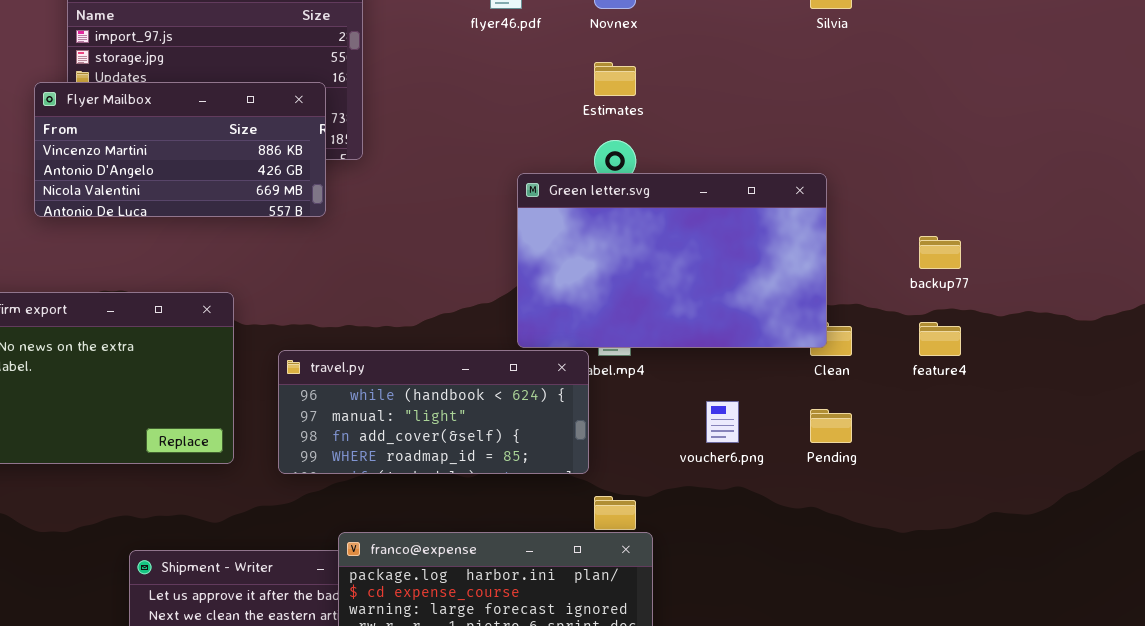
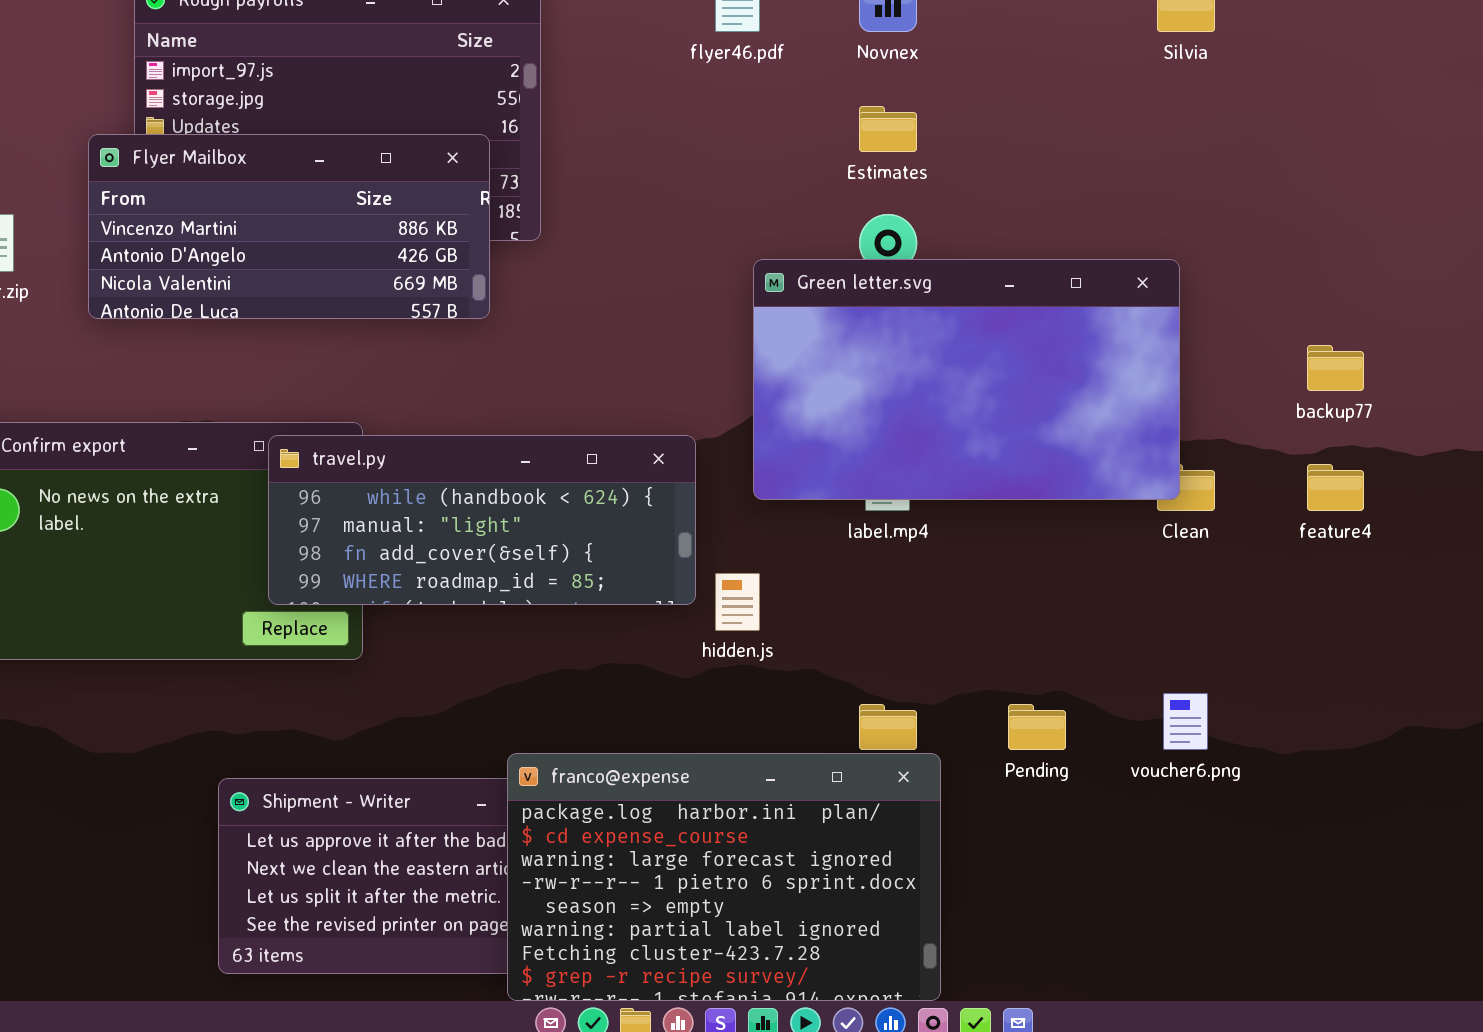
travel.py: [278,350,589,474] -> [268,435,696,605], moved
voucher6.png: [706,401,739,443] -> [1163,693,1208,750], moved
Pending: [810,409,852,443] -> [1008,704,1066,750], moved

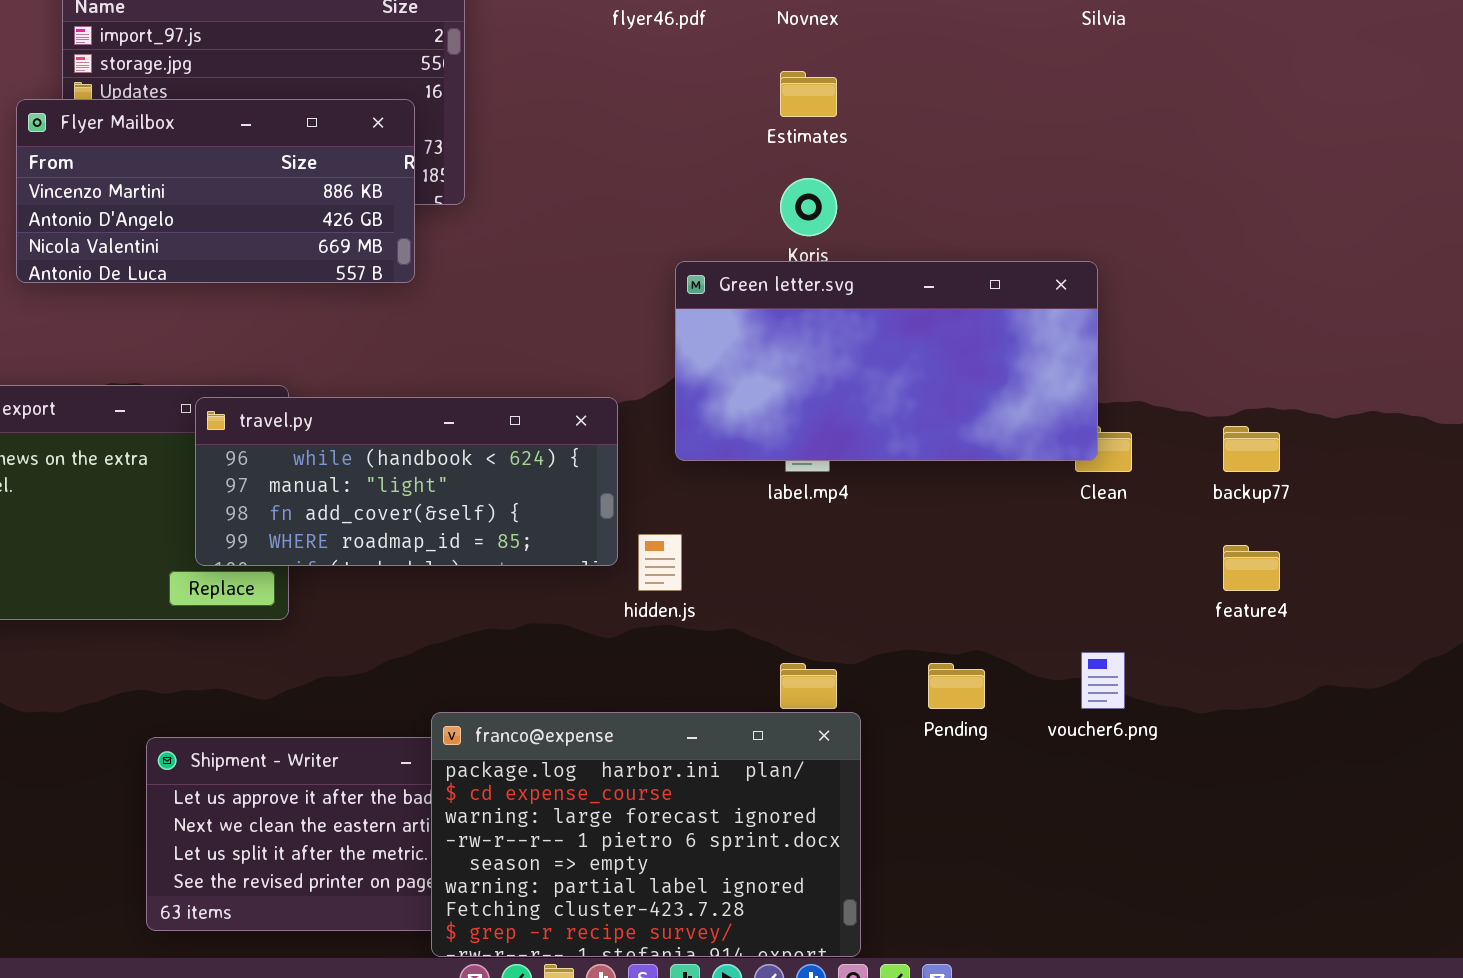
Green letter.svg: [753,259,1180,500] -> [675,261,1098,461], resized
backup77: [1307,345,1364,391] -> [1223,426,1280,472], moved
feature4: [1307,464,1364,511] -> [1223,545,1280,591], moved

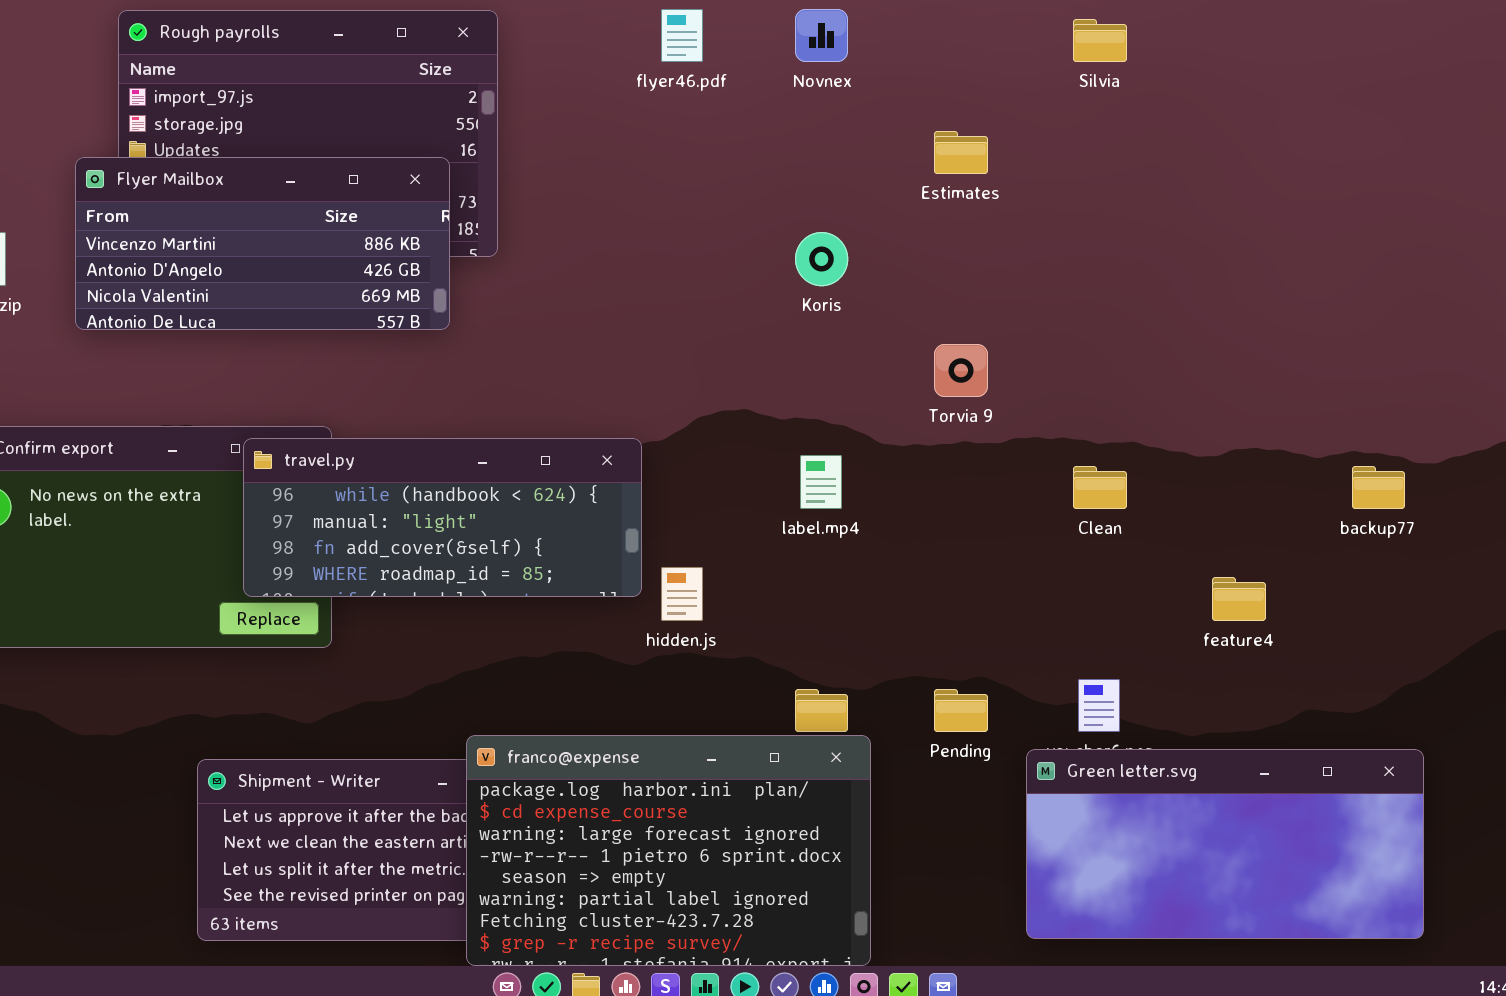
Estimates: [780,71,837,117] -> [934,131,988,174], moved
Green letter.svg: [675,261,1098,461] -> [1026,749,1424,939], moved
backup77: [1223,426,1280,472] -> [1352,466,1405,509], moved

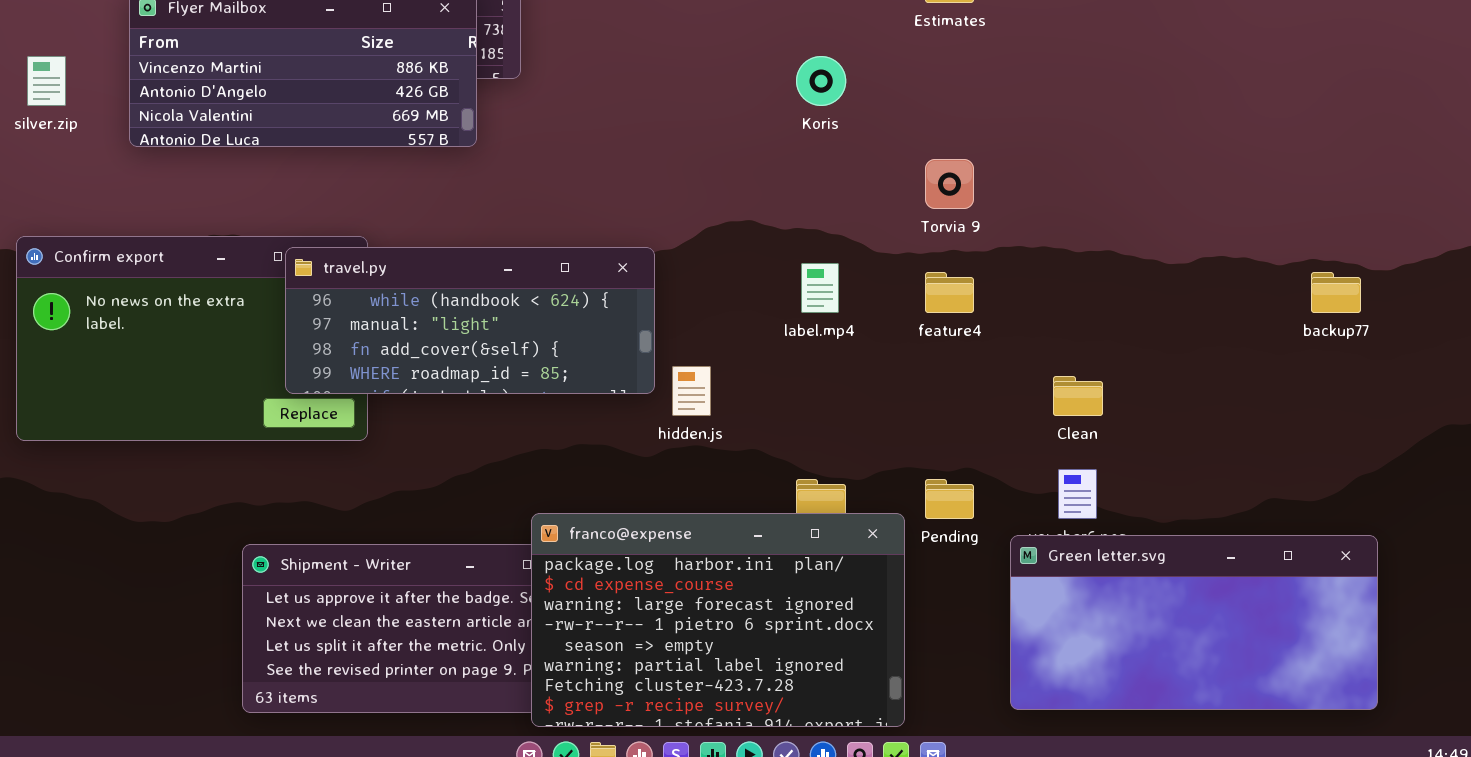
Clean: [1073,466,1127,509] -> [1053,376,1103,416], moved
feature4: [1212,577,1266,621] -> [925,272,974,313], moved
franco@expense: [466,735,871,966] -> [531,513,905,727], moved

